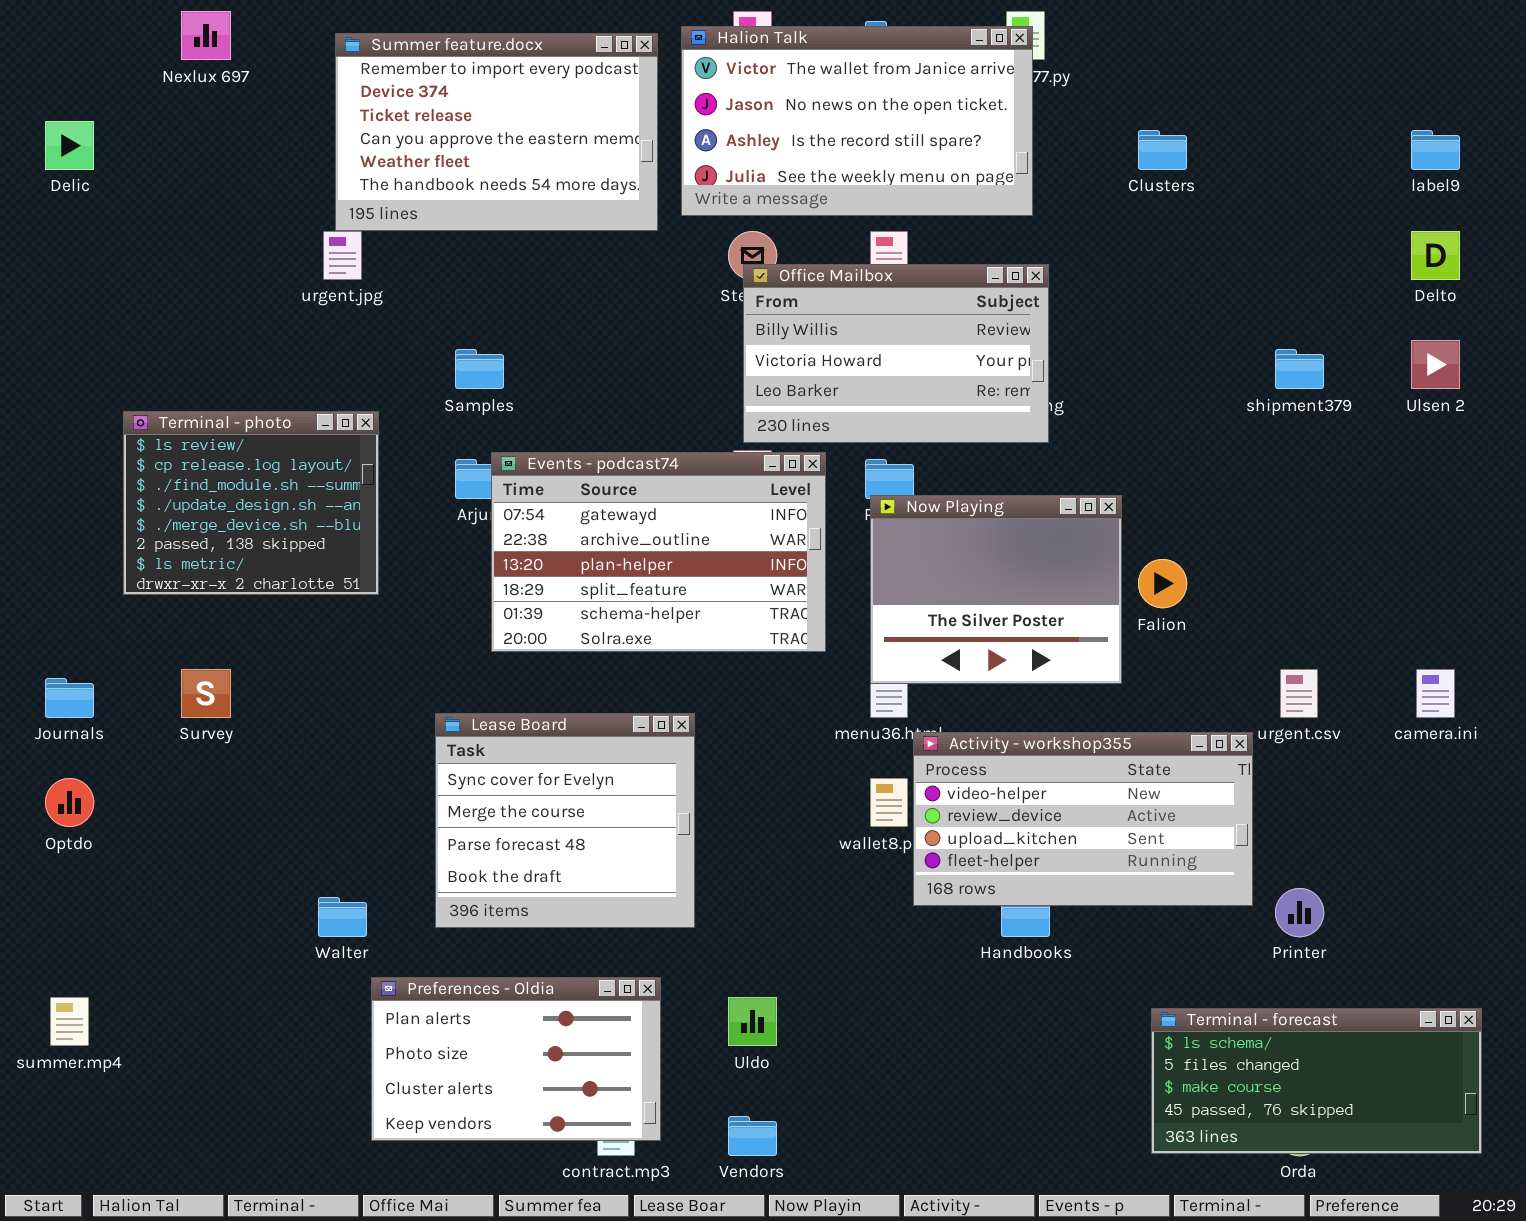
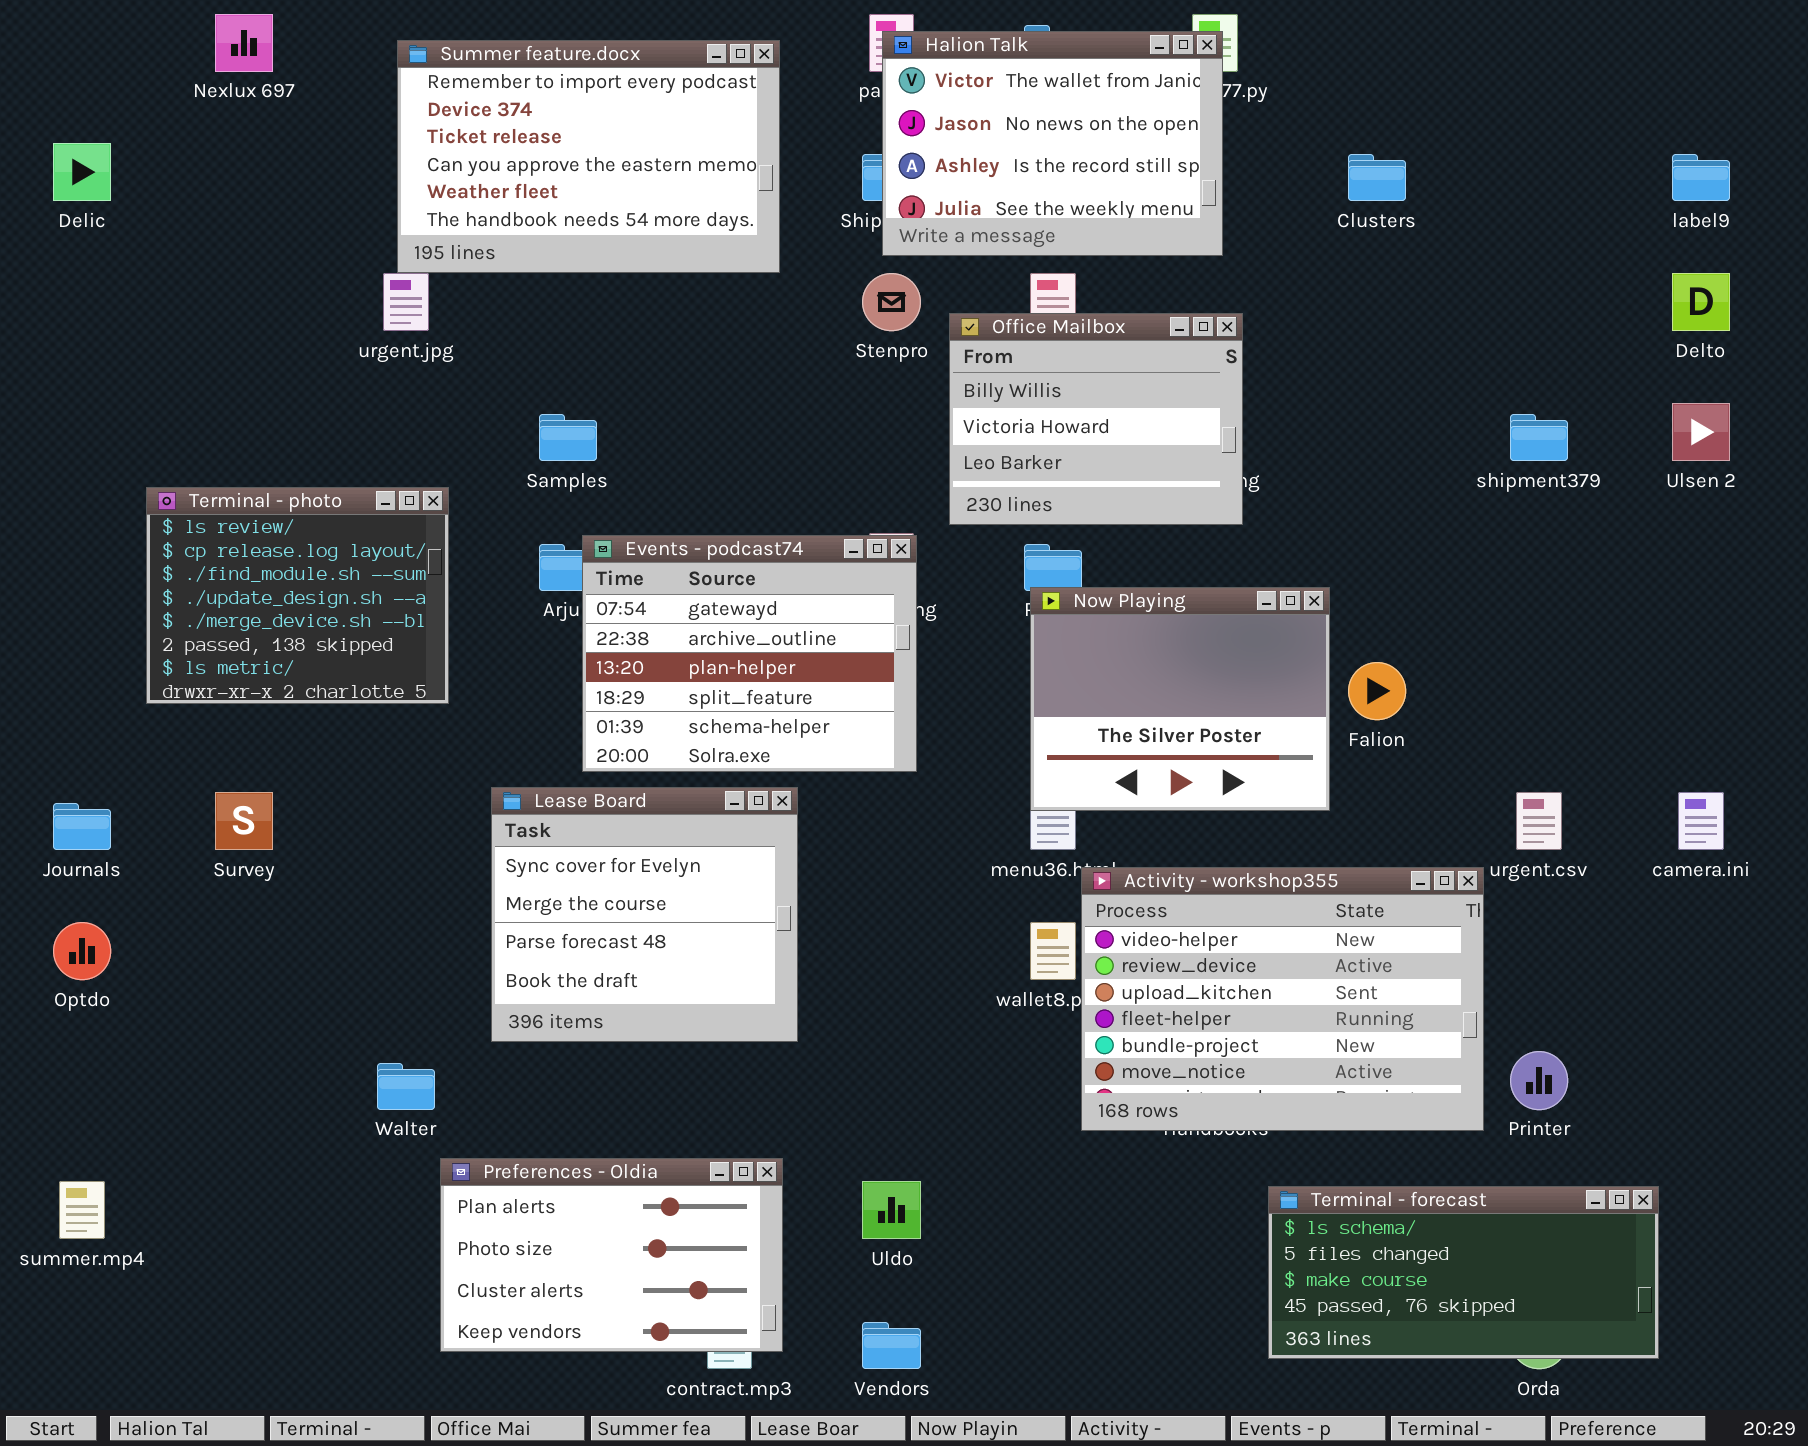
Halion Talk: [681,26,1033,216] -> [882,31,1223,256], resized
Office Mailbox: [743,264,1049,443] -> [949,313,1243,525], resized
Events - podcast74: [491,452,826,652] -> [582,535,917,772], resized
Lease Board: [435,713,695,928] -> [491,787,798,1042], moved
Activity - workshop355: [913,732,1253,906] -> [1081,867,1484,1131], resized
Terminal - forecast: [1151,1008,1482,1154] -> [1268,1186,1659,1359], moved

